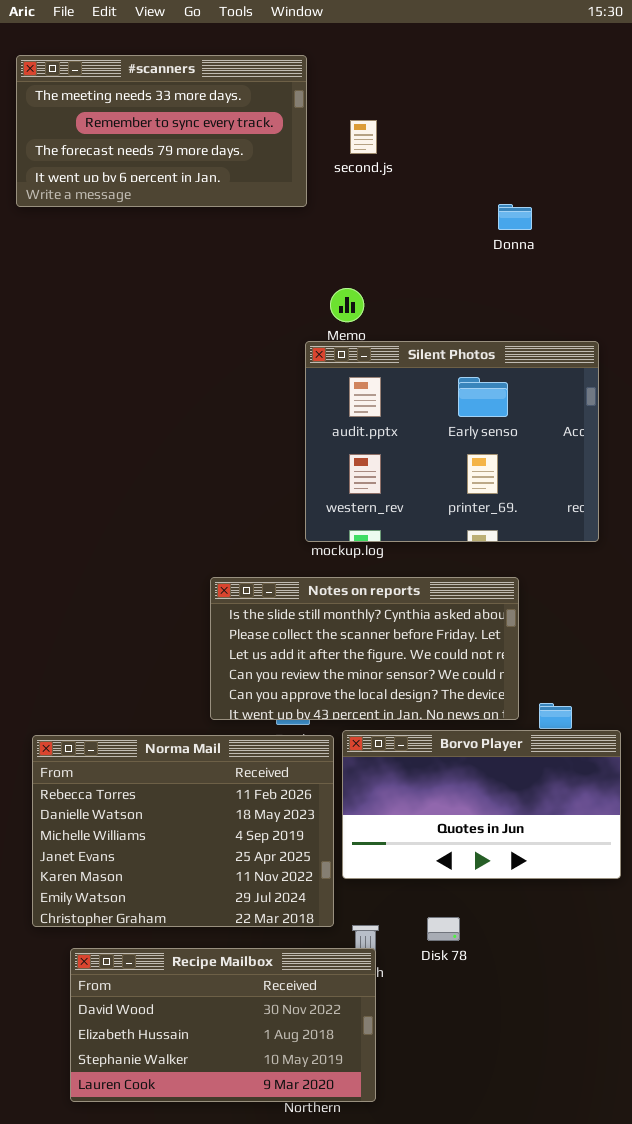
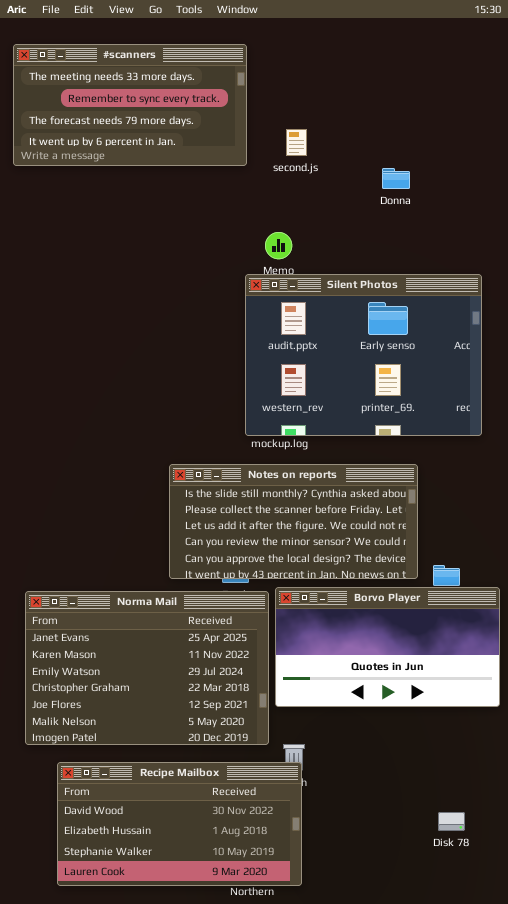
second.js: [350,120,377,154] -> [286,129,307,156], moved
Donna: [498,204,532,230] -> [382,168,410,189], moved
Norma Mail: [32,735,334,927] -> [25,591,269,745], scrolled down 3 rows
Disk 78: [427,917,460,941] -> [438,812,465,831], moved

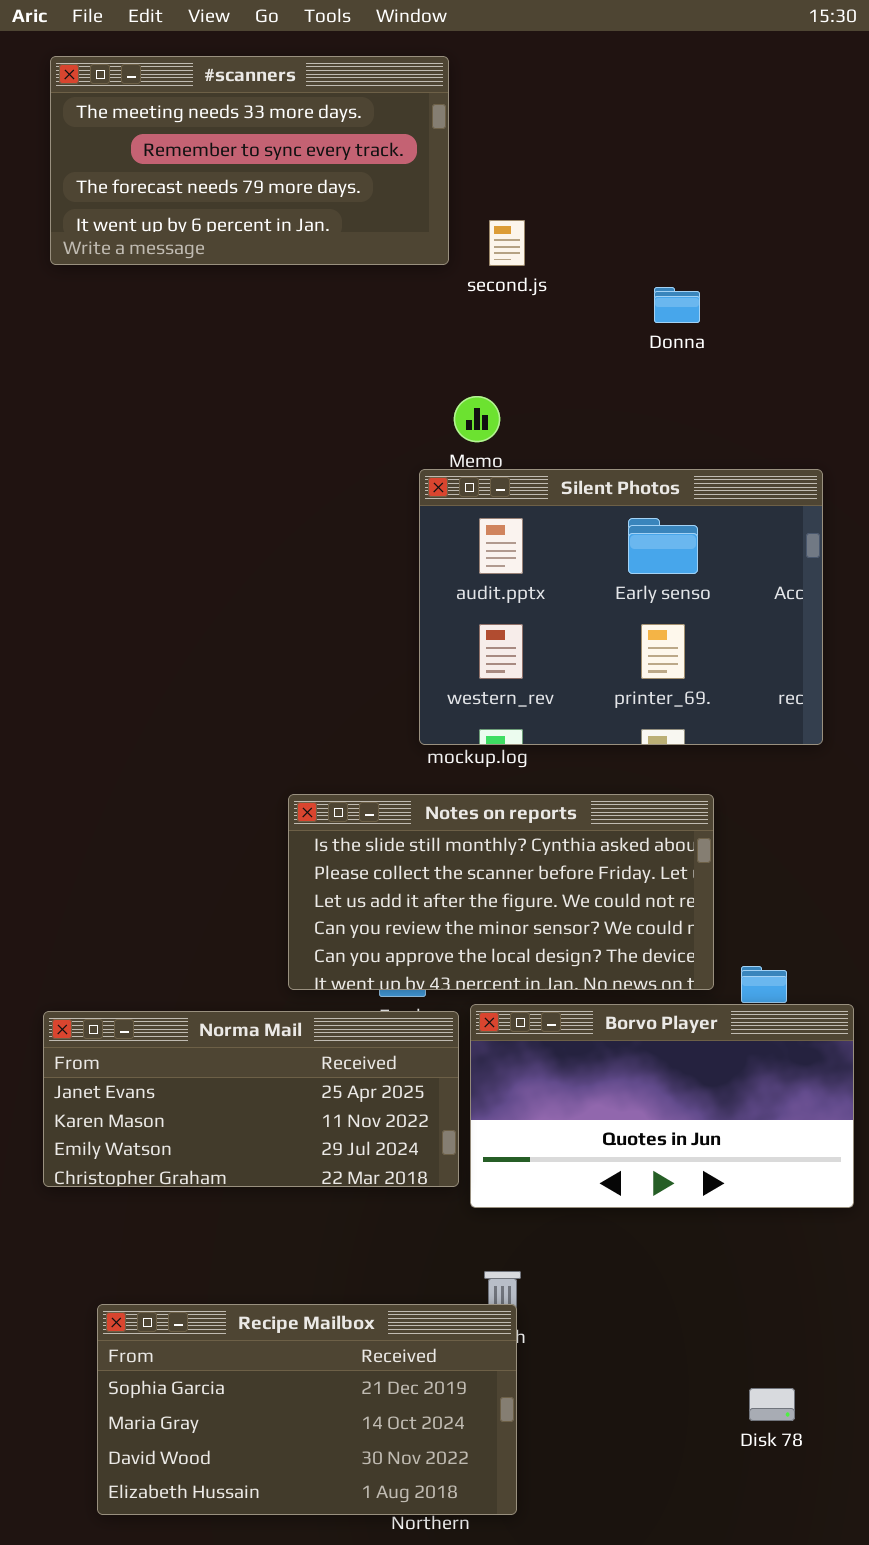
#scanners: [13,44,247,166] -> [50,56,449,265], moved
Norma Mail: [25,591,269,745] -> [43,1011,459,1187], resized
Recipe Mailbox: [57,762,302,886] -> [97,1304,517,1515], scrolled up 2 rows

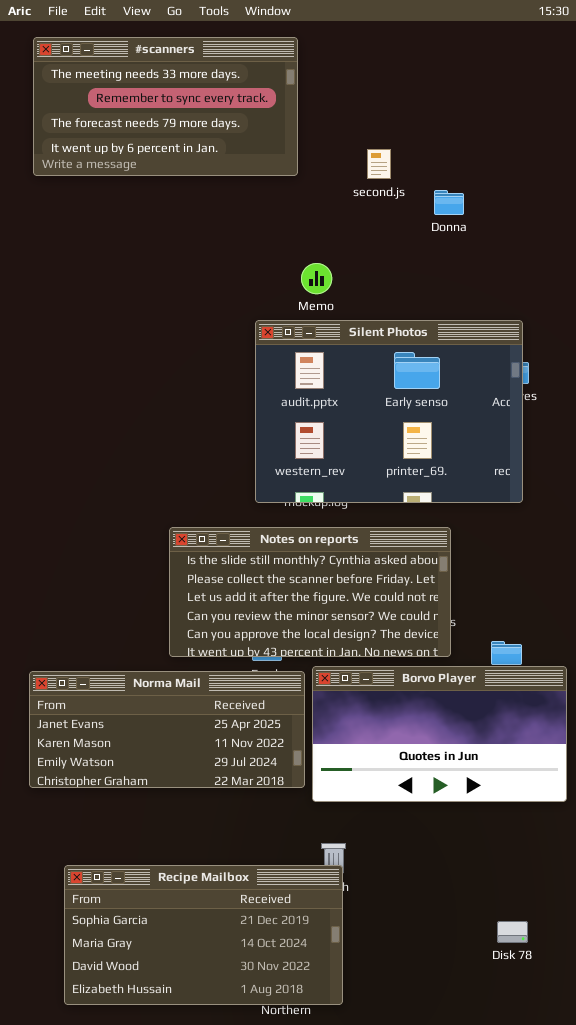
second.js: [489,220,525,266] -> [367,149,391,179], moved
Silent Photos: [419,469,823,745] -> [255,320,523,503], moved
Notes on reports: [288,794,714,990] -> [169,527,451,657], moved

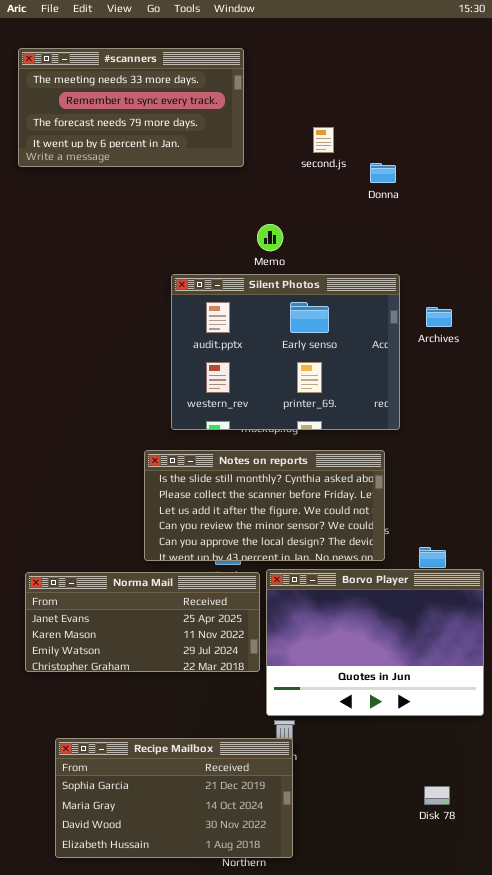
#scanners: [33,37,298,176] -> [18,48,244,167], moved
Silent Photos: [255,320,523,503] -> [171,274,400,430], moved
Borvo Player: [312,666,567,802] -> [266,569,484,716], resized

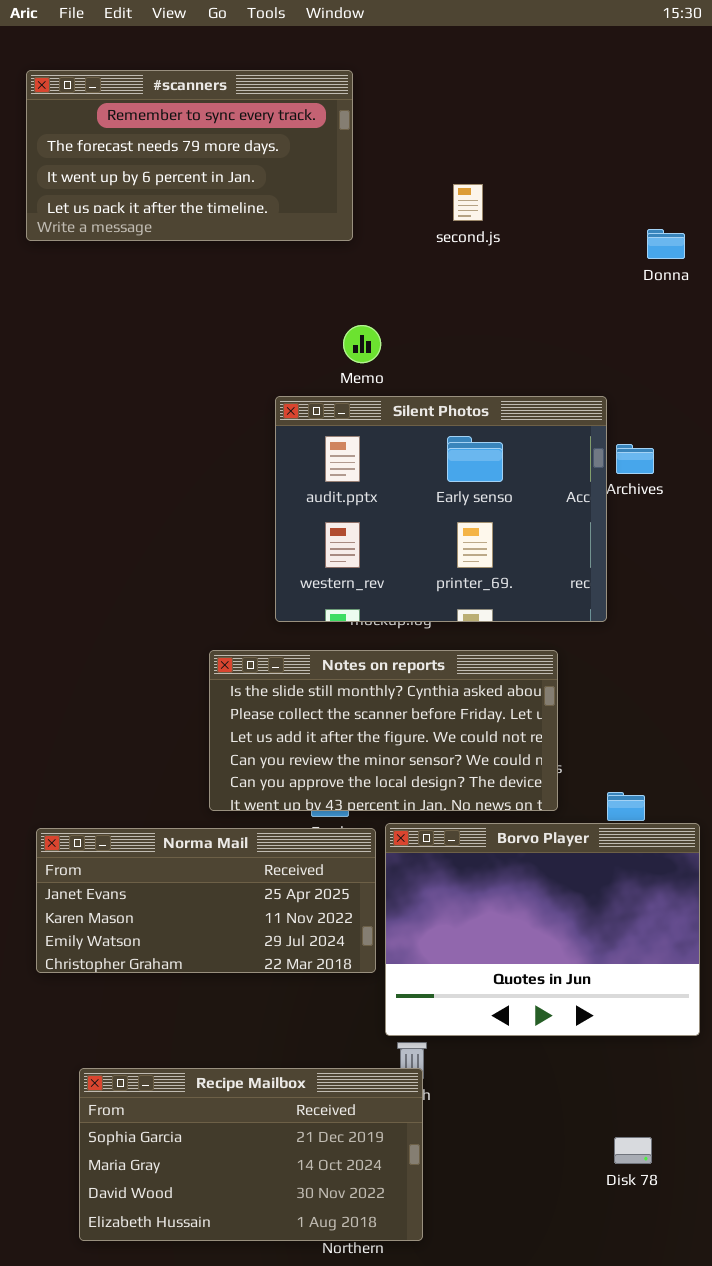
#scanners: [18,48,244,167] -> [26,70,353,241], scrolled down 1 row
Donna: [370,163,396,183] -> [647,229,685,259], moved
Memo: [257,224,283,251] -> [343,325,381,363], moved
Silent Photos: [171,274,400,430] -> [275,396,607,622], moved

